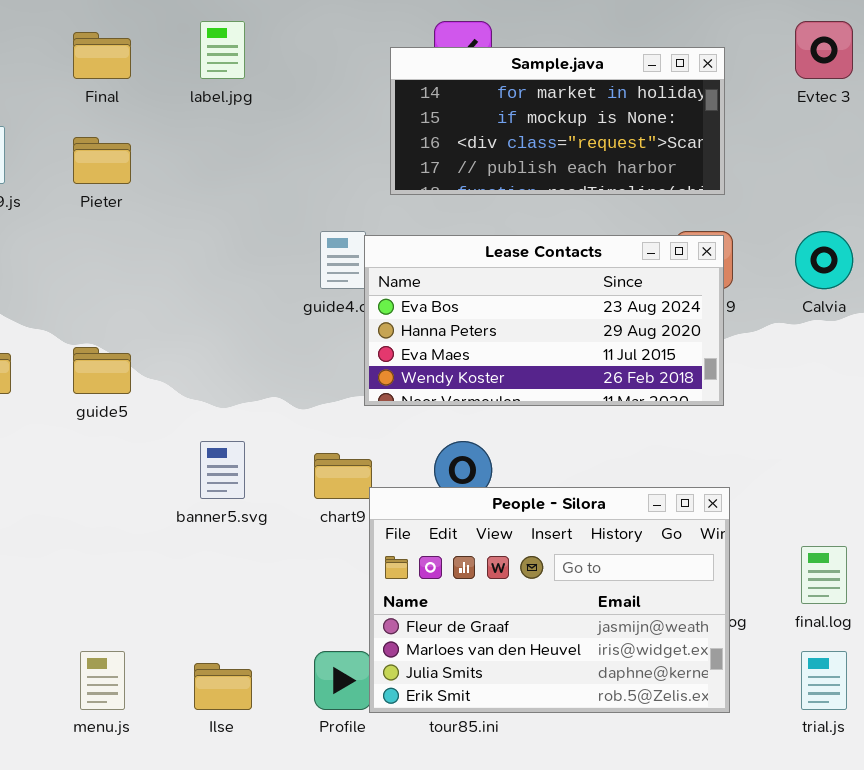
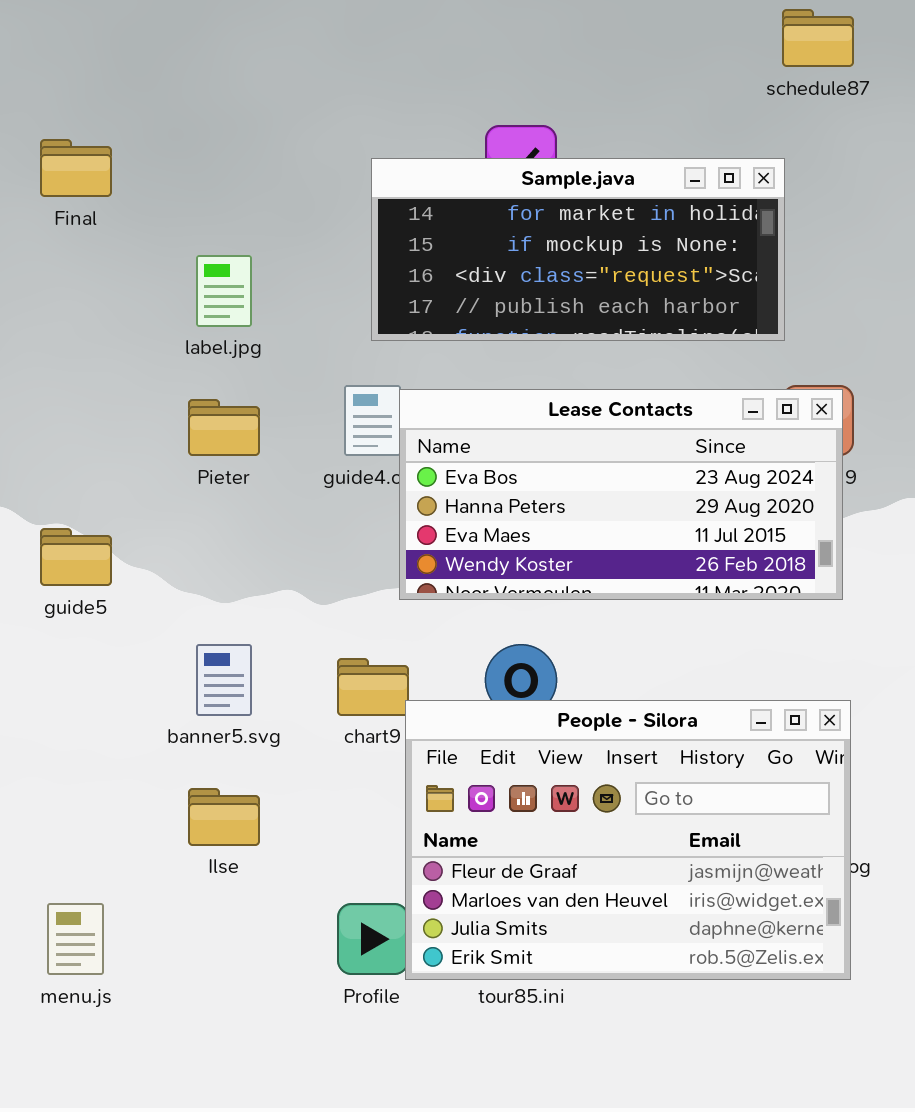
label.jpg: [200,21,245,79] -> [196,255,252,327], moved
Sample.java: [390,47,725,195] -> [371,158,785,341], moved
Pieter: [73,137,131,184] -> [188,399,260,456], moved
Ilse: [194,663,252,710] -> [188,788,260,846], moved

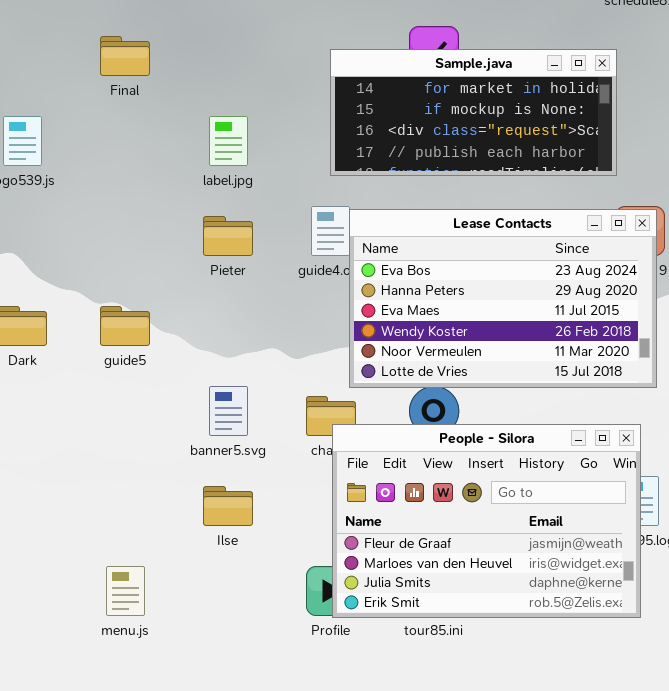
Lease Contacts: [399,389,843,600] -> [349,209,657,388], resized
People - Silora: [405,700,851,980] -> [332,424,641,618], moved

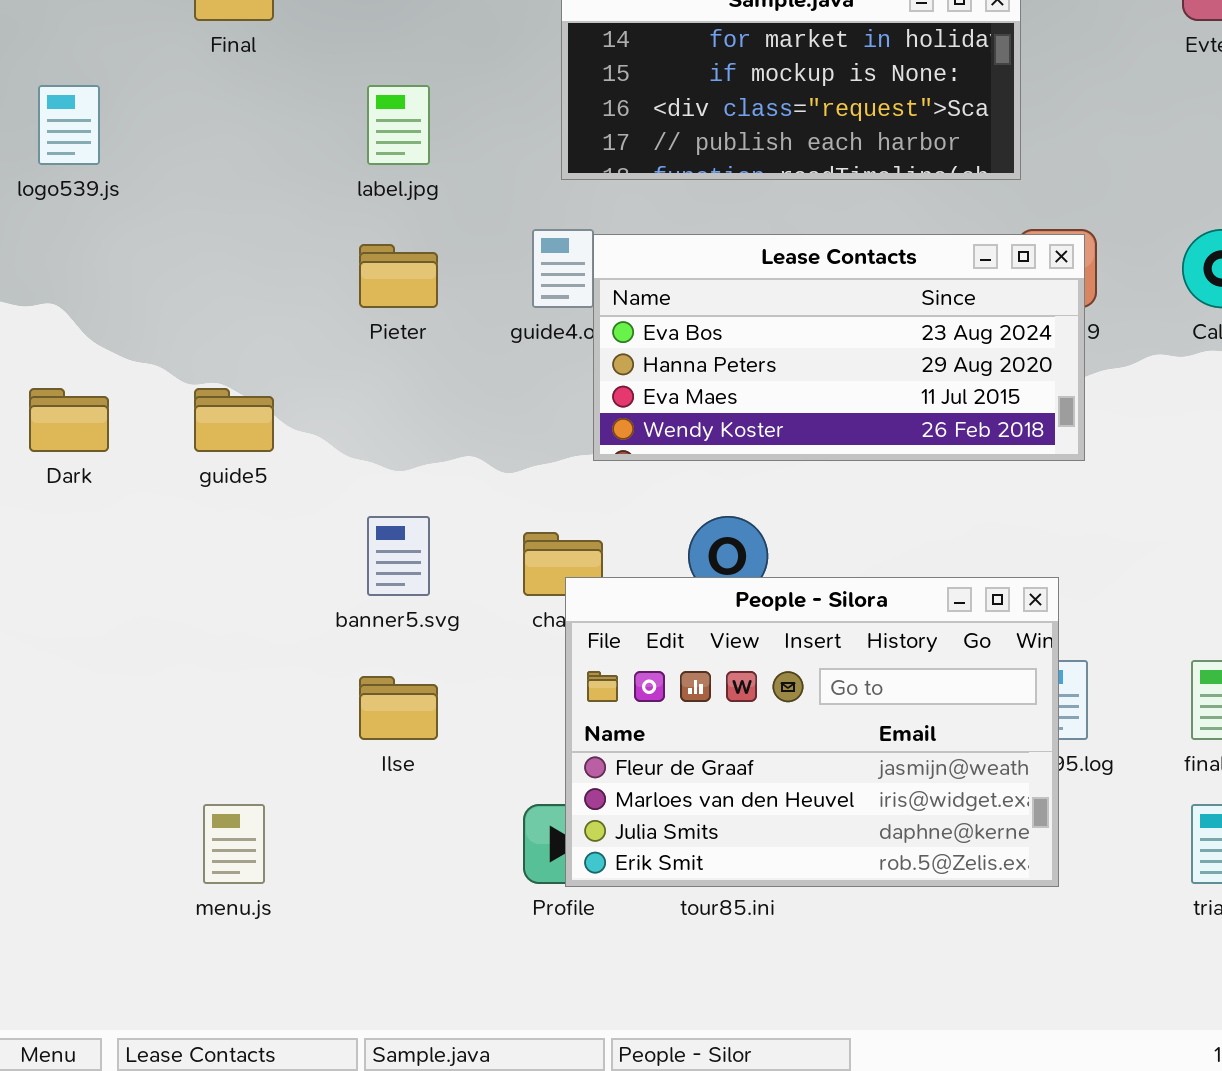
Lease Contacts: [349,209,657,388] -> [593,234,1085,461], resized

